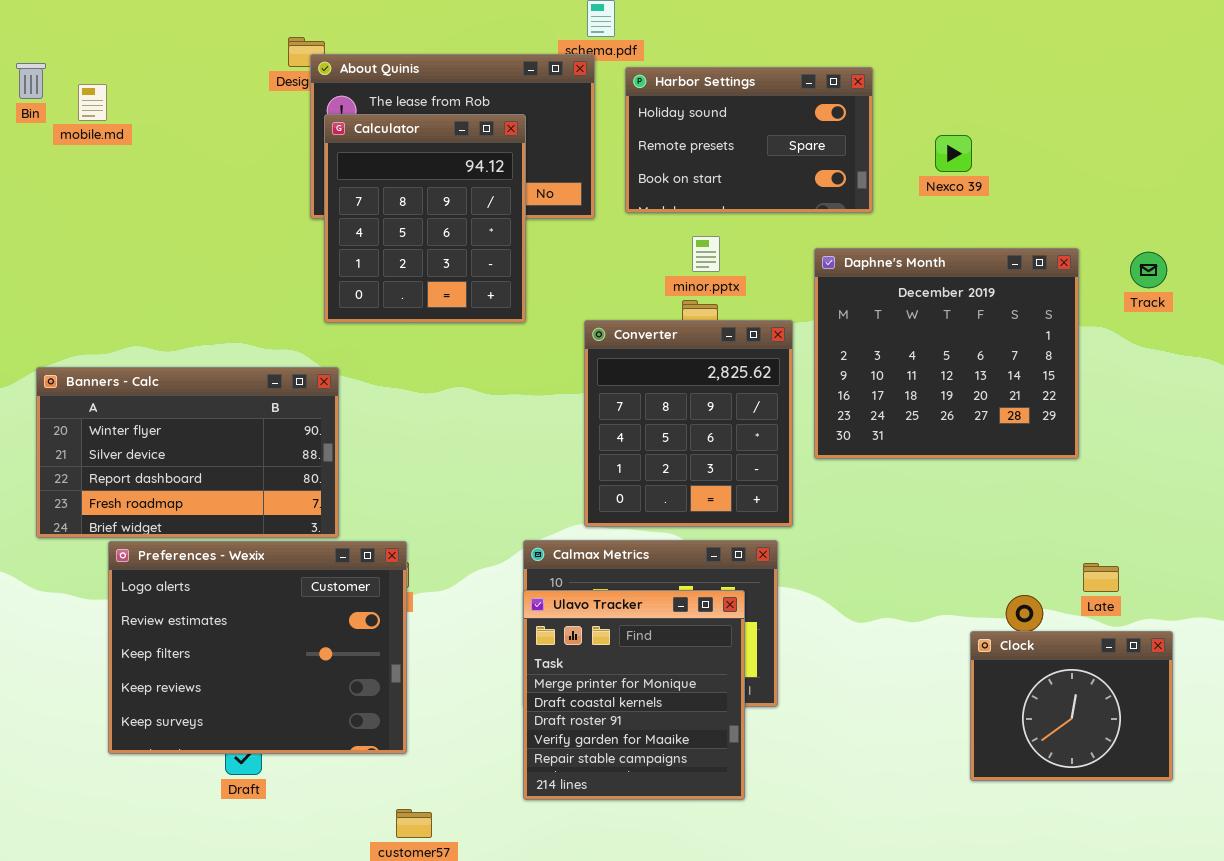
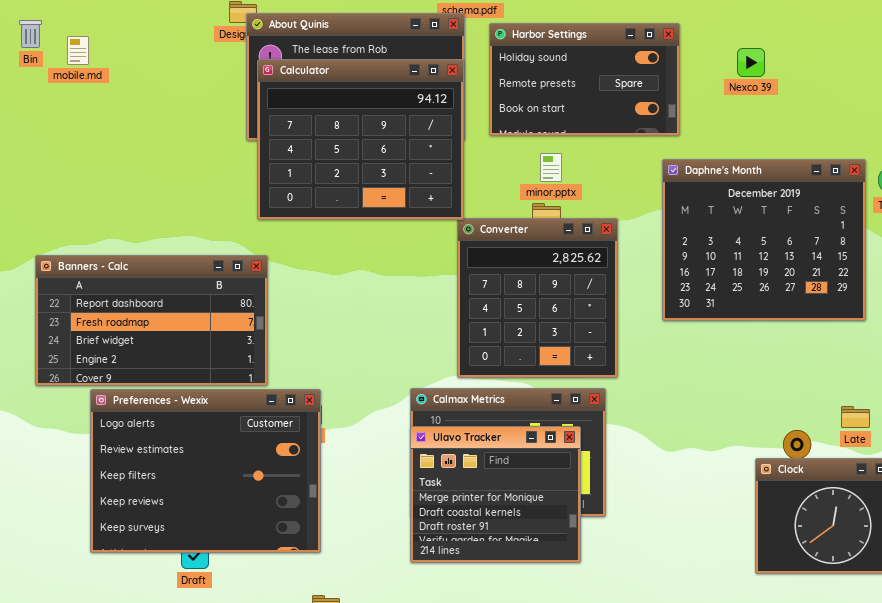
Calculator: [324,114,526,323] -> [257,59,464,220], resized
Nexco 39: [935,135,972,172] -> [737,48,765,77], moved
Daphne's Month: [814,248,1079,459] -> [662,159,866,321], moved
Banners - Calc: [36,367,339,538] -> [35,255,268,386], scrolled down 2 rows
Ulavo Tracker: [523,590,745,800] -> [410,426,581,563], resized

